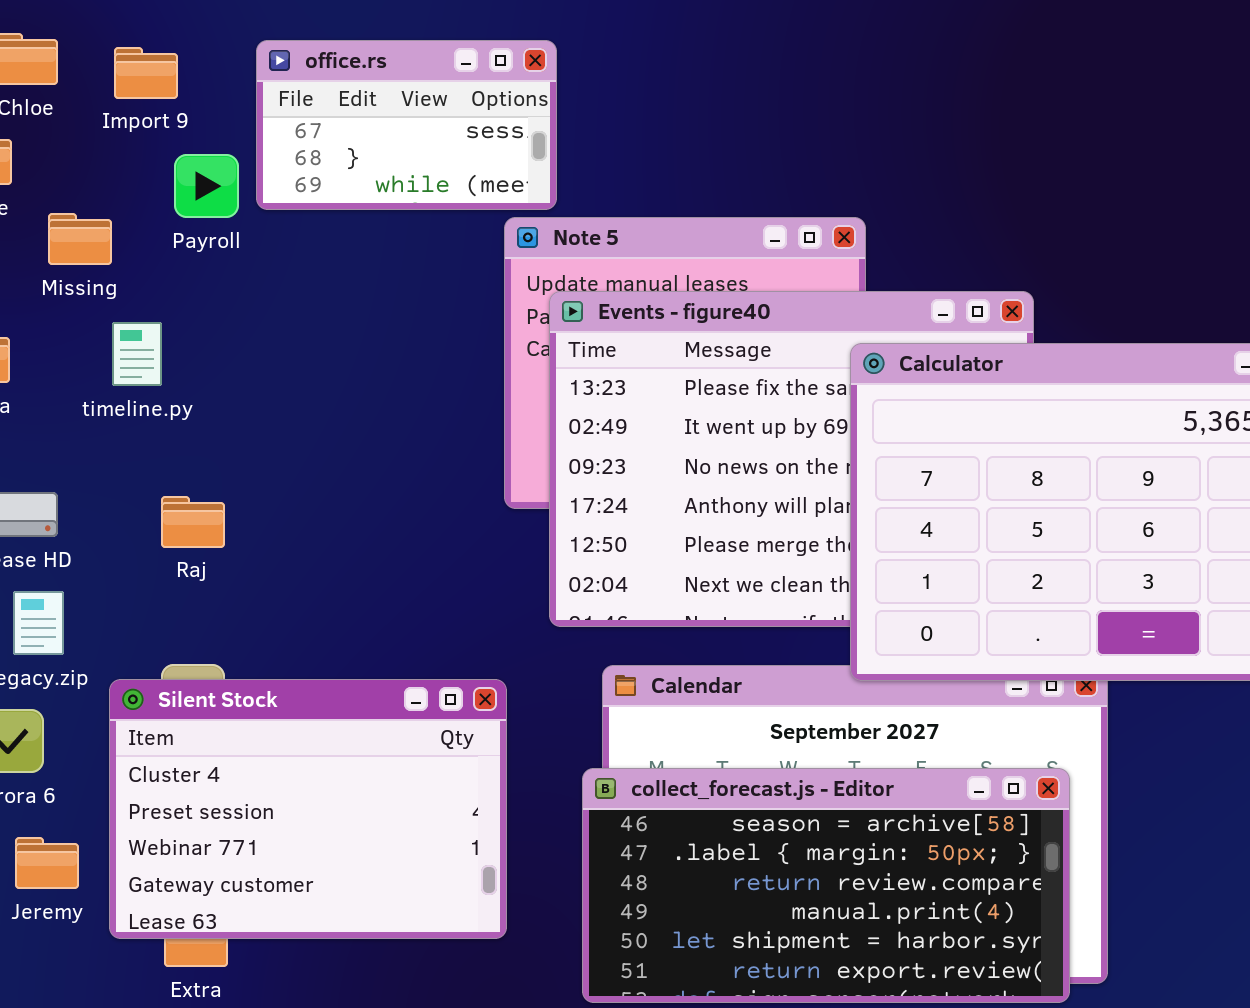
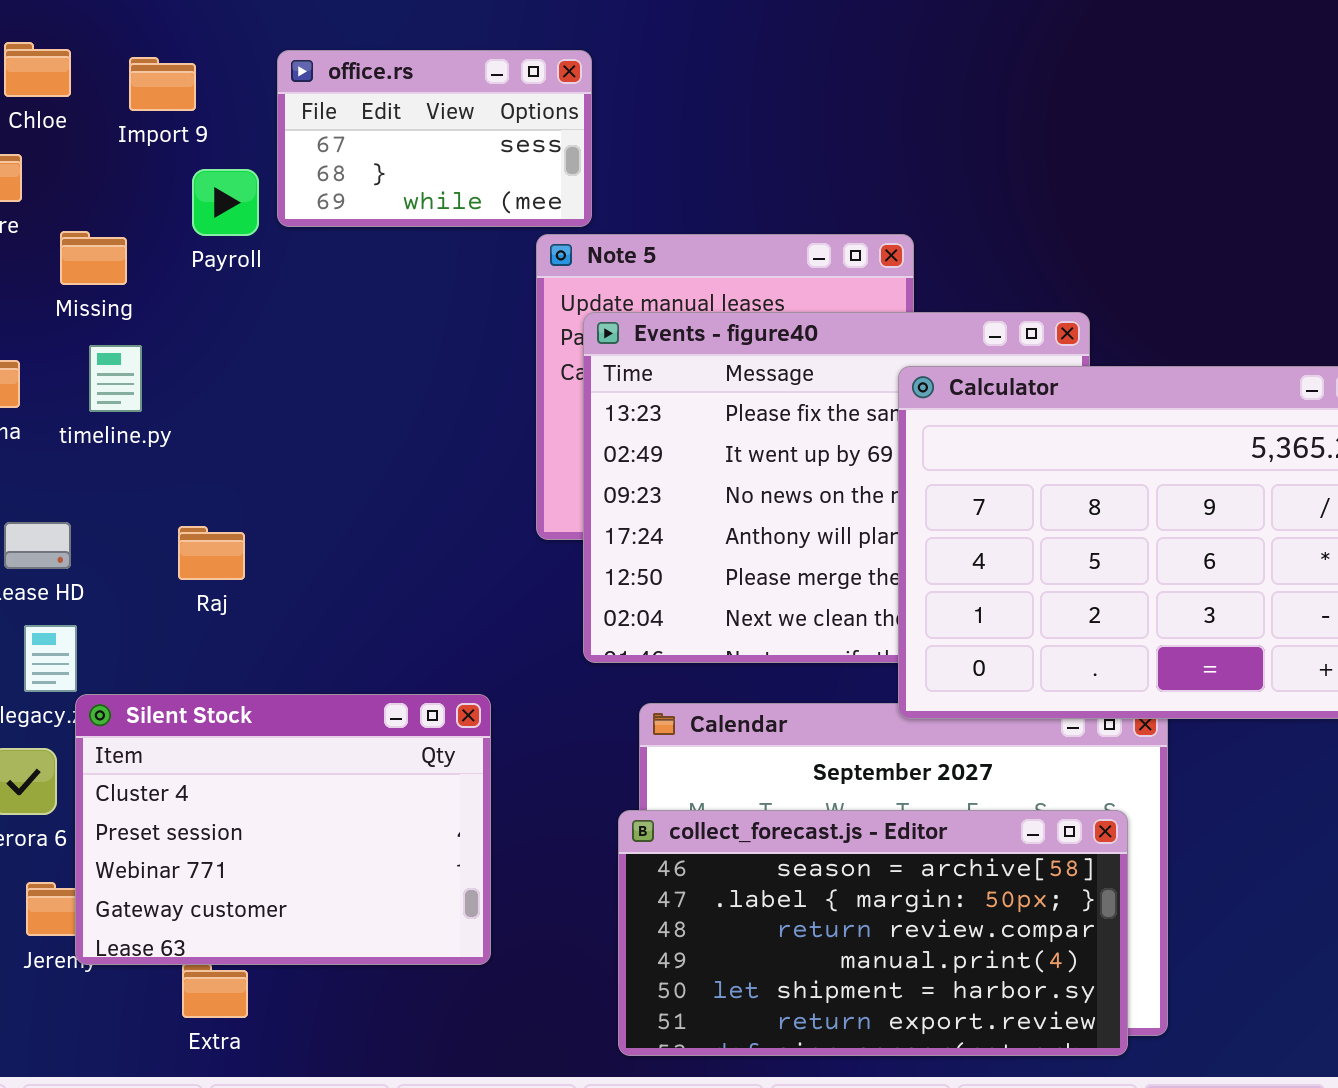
timeline.py: [112,322,162,386] -> [89,345,142,412], moved
Silent Stock: [109,679,507,939] -> [75,694,491,965], moved

